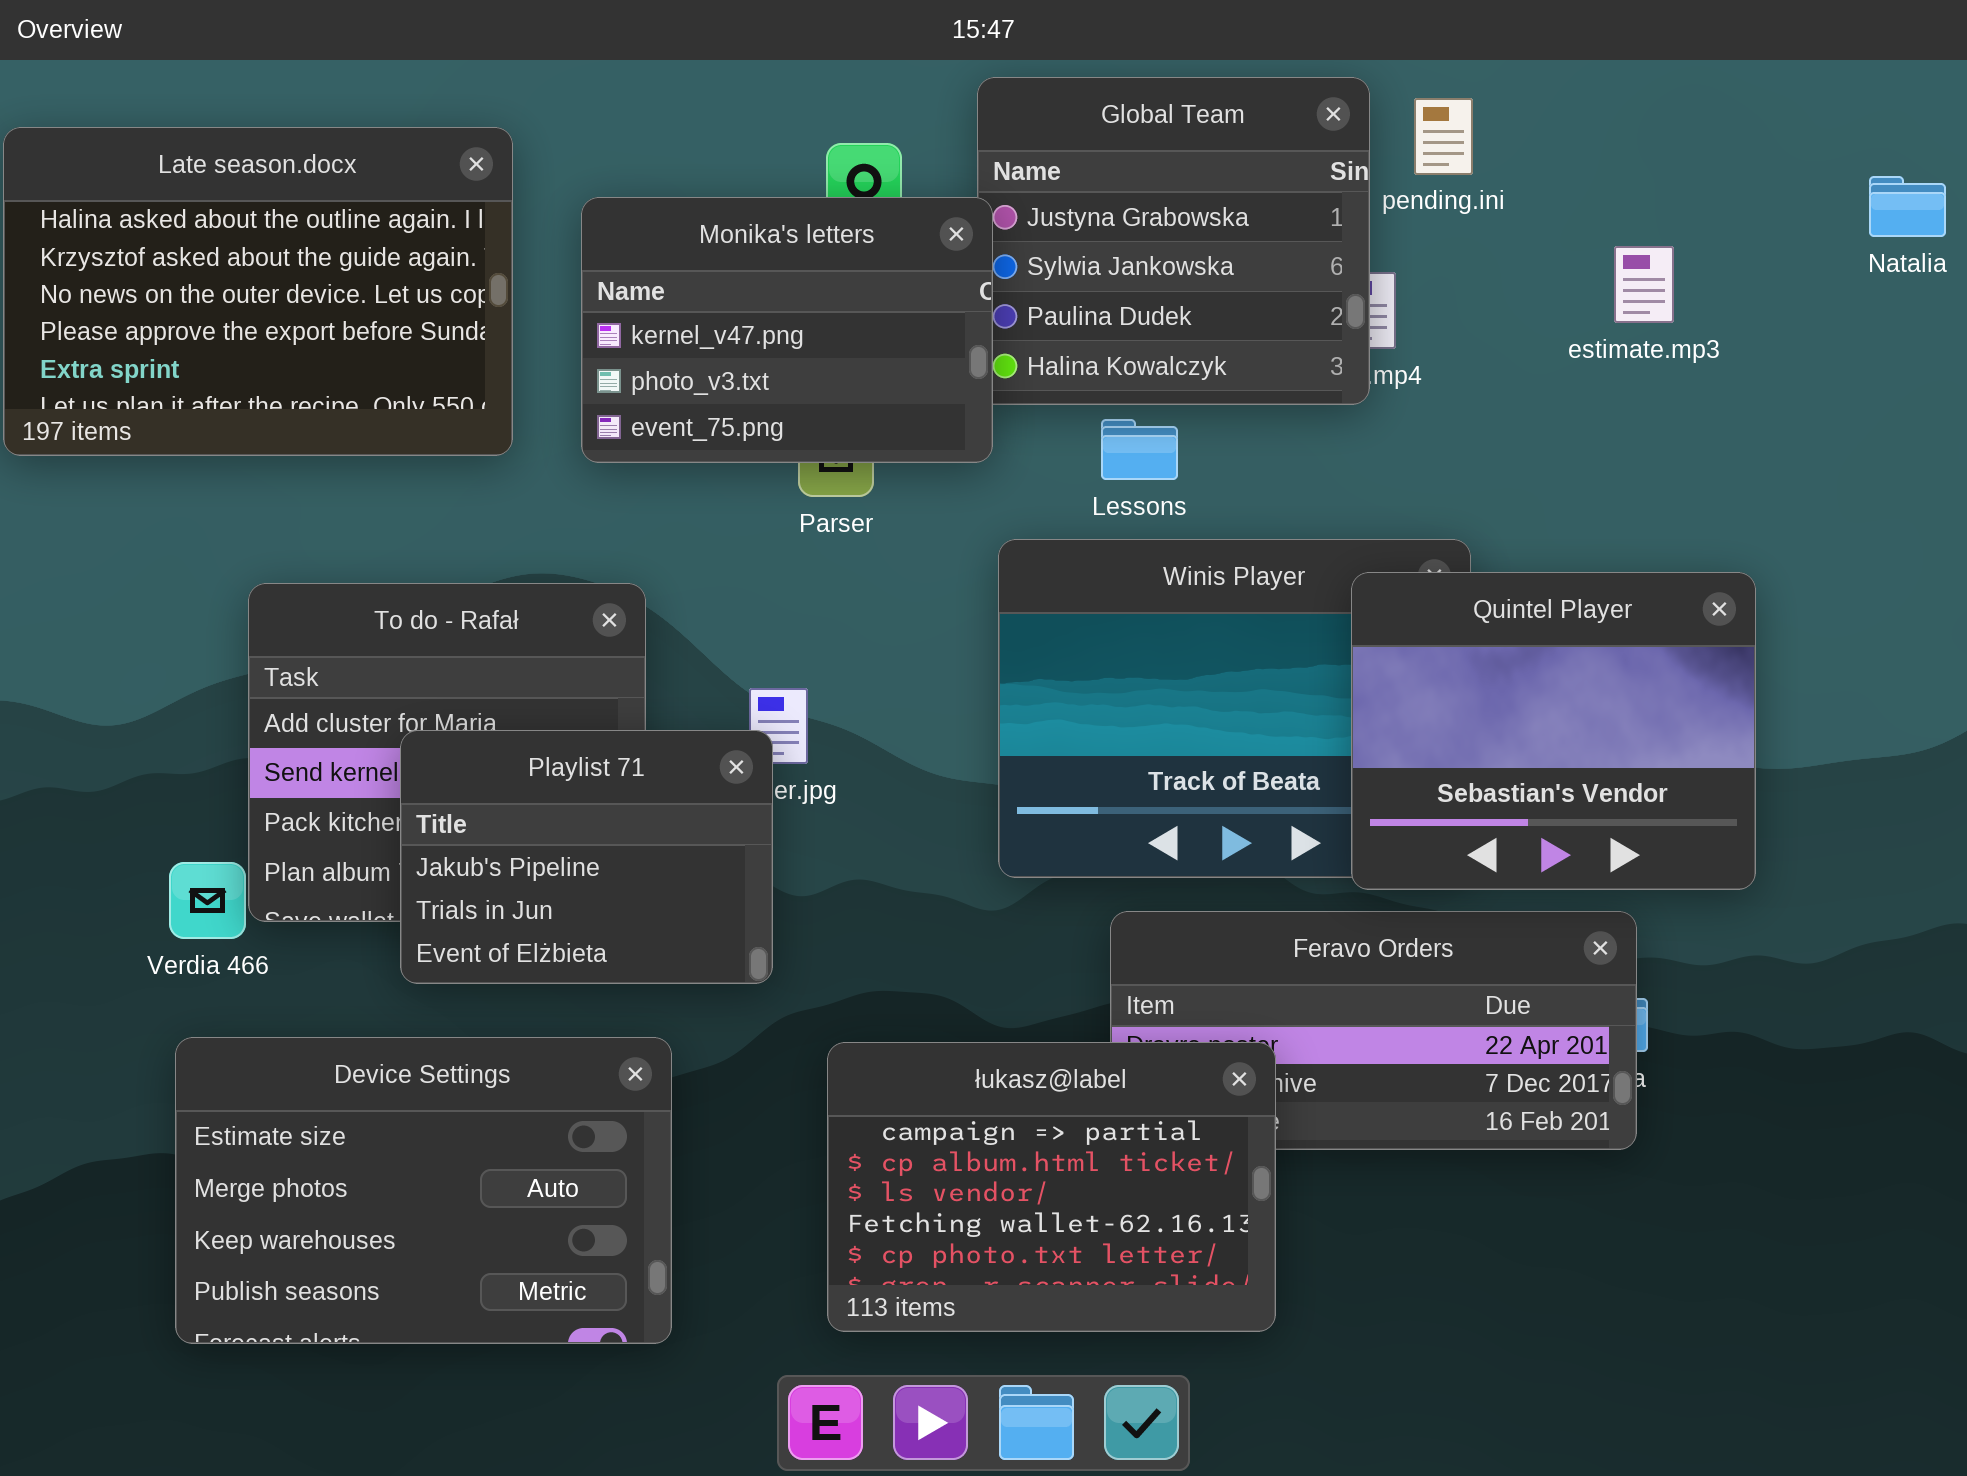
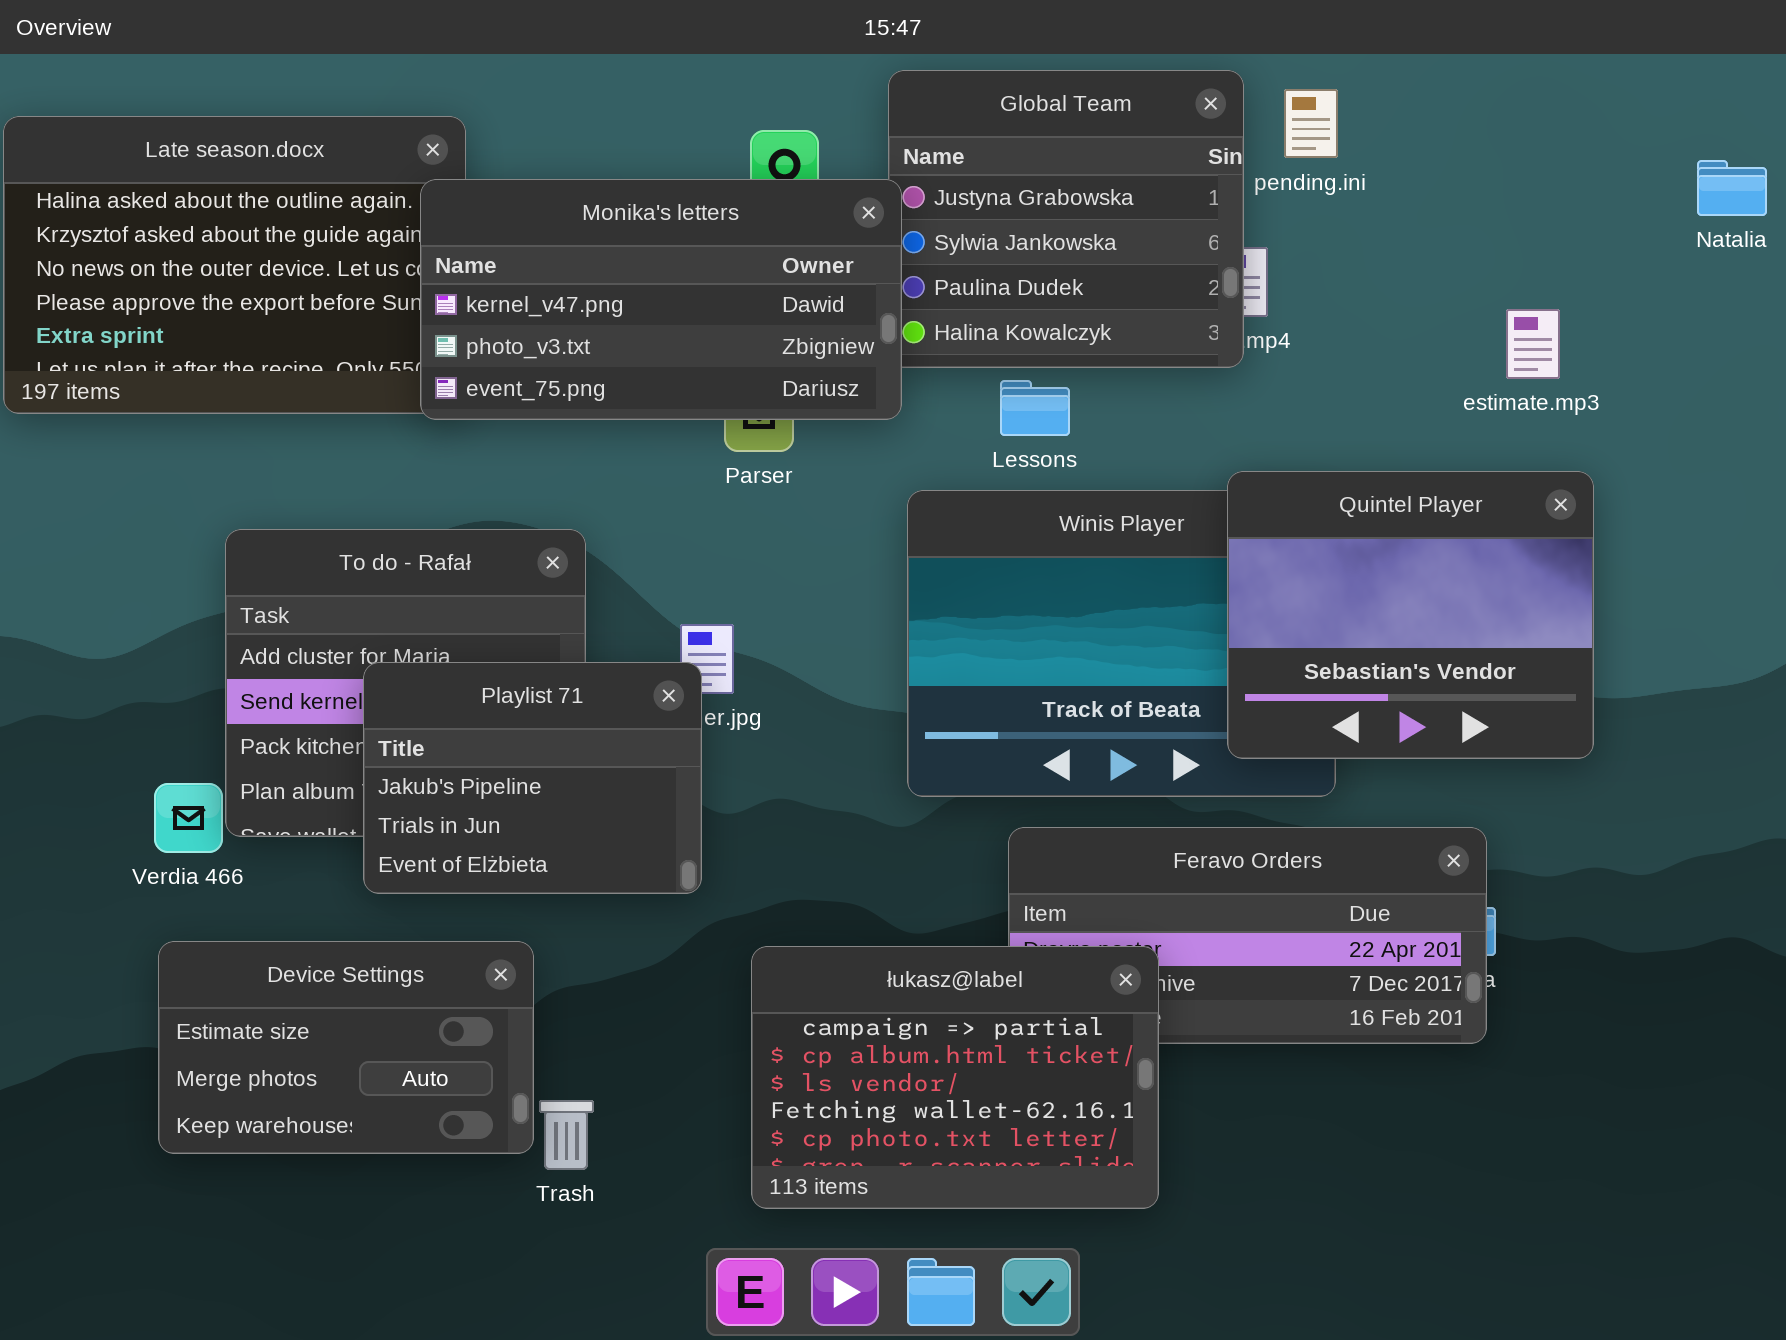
Monika's letters: [581,197,993,463] -> [420,179,902,420], resized
estimate.mp3: [1614,246,1674,323] -> [1506,309,1560,379], moved
Quintel Player: [1351,572,1756,890] -> [1227,471,1594,759], moved
Device Settings: [175,1037,672,1344] -> [158,941,534,1154], resized

